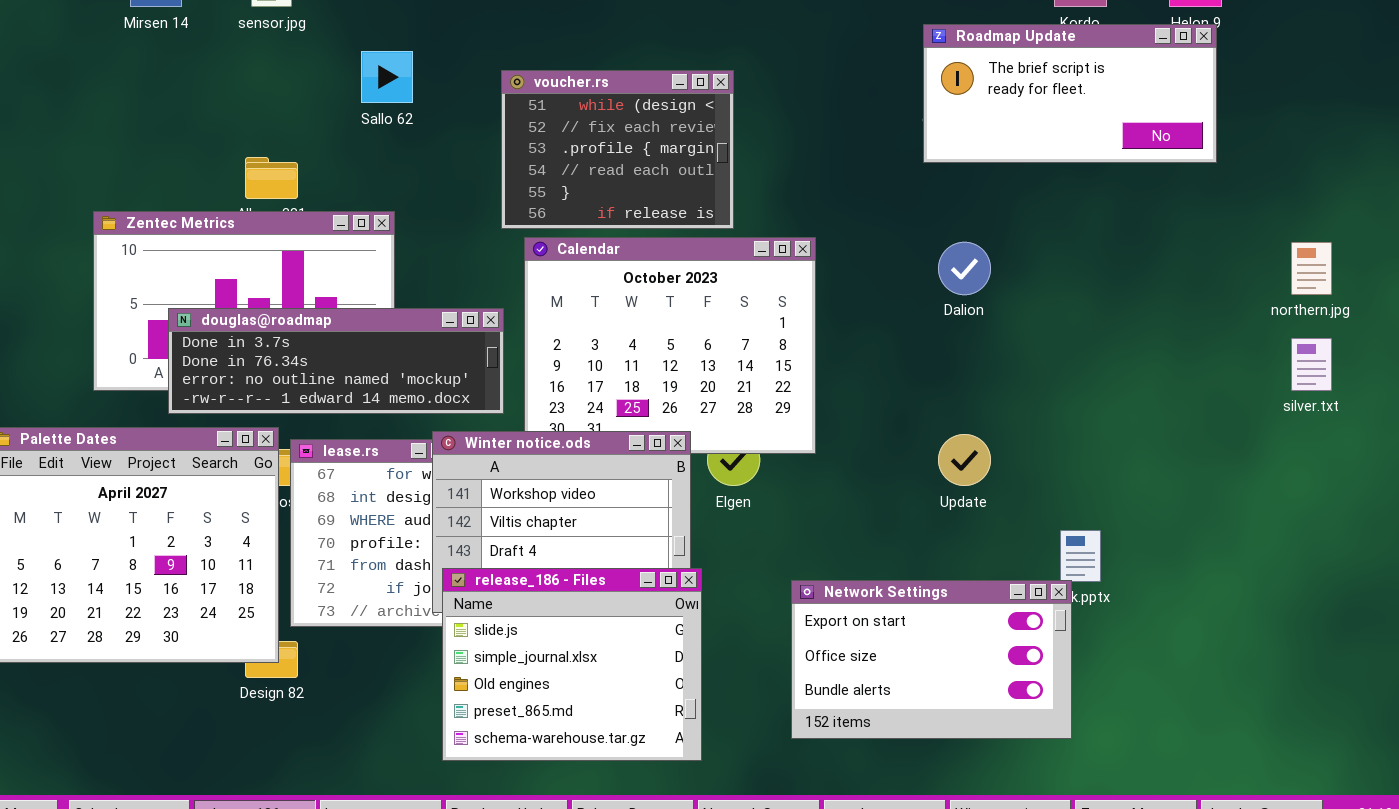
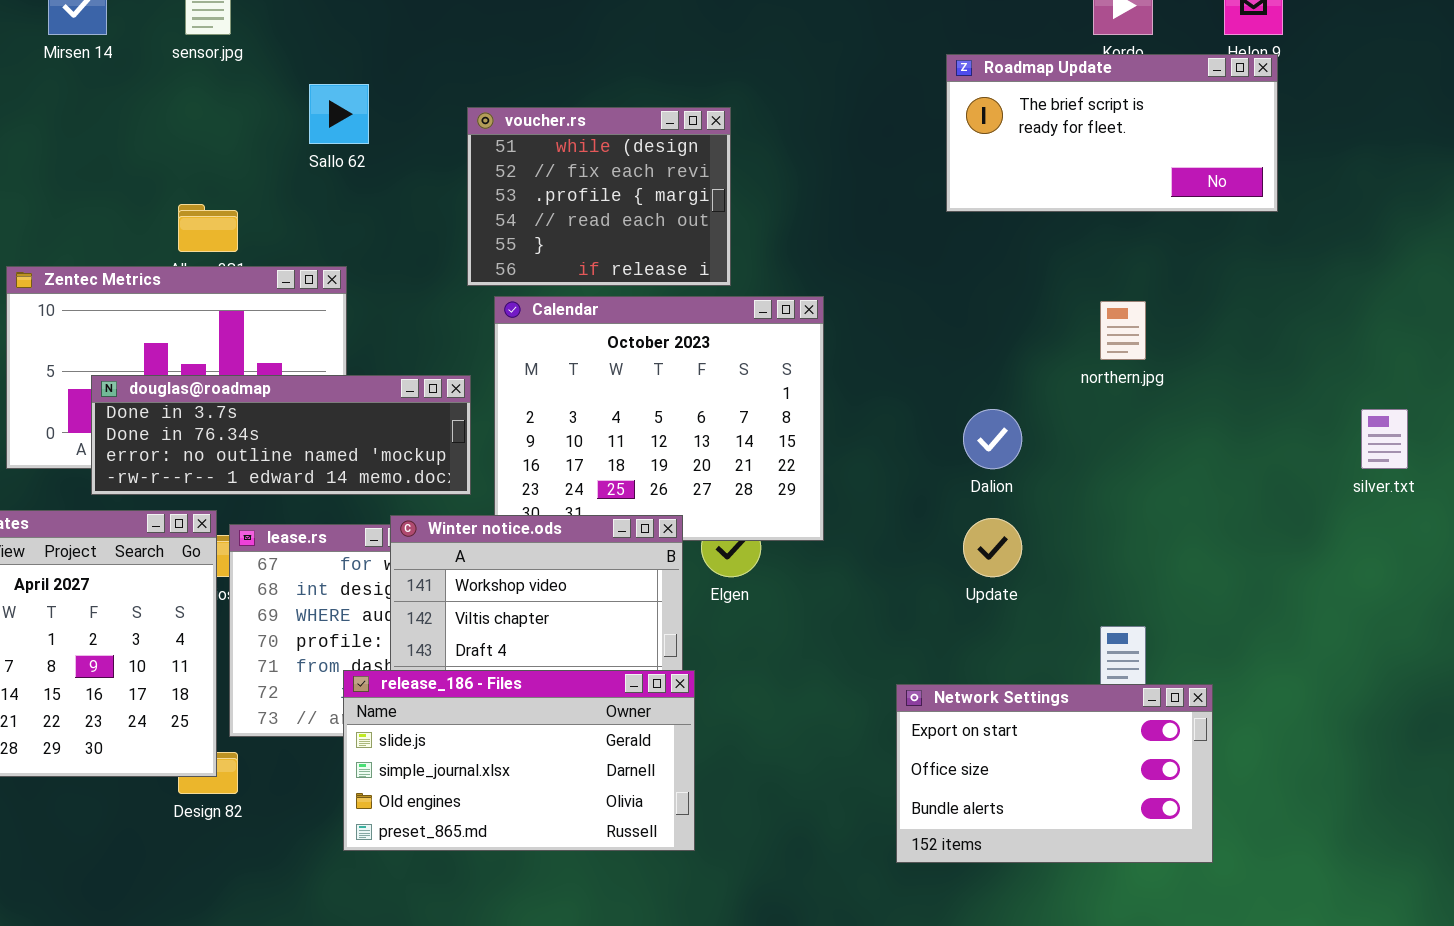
Dalion: [938,242,991,295] -> [963,409,1022,469], moved
northern.jpg: [1291,242,1332,295] -> [1100,301,1146,360], moved
release_186 - Files: [442,568,702,761] -> [343,670,695,851], resized
Network Settings: [791,580,1072,739] -> [896,684,1213,863], moved

